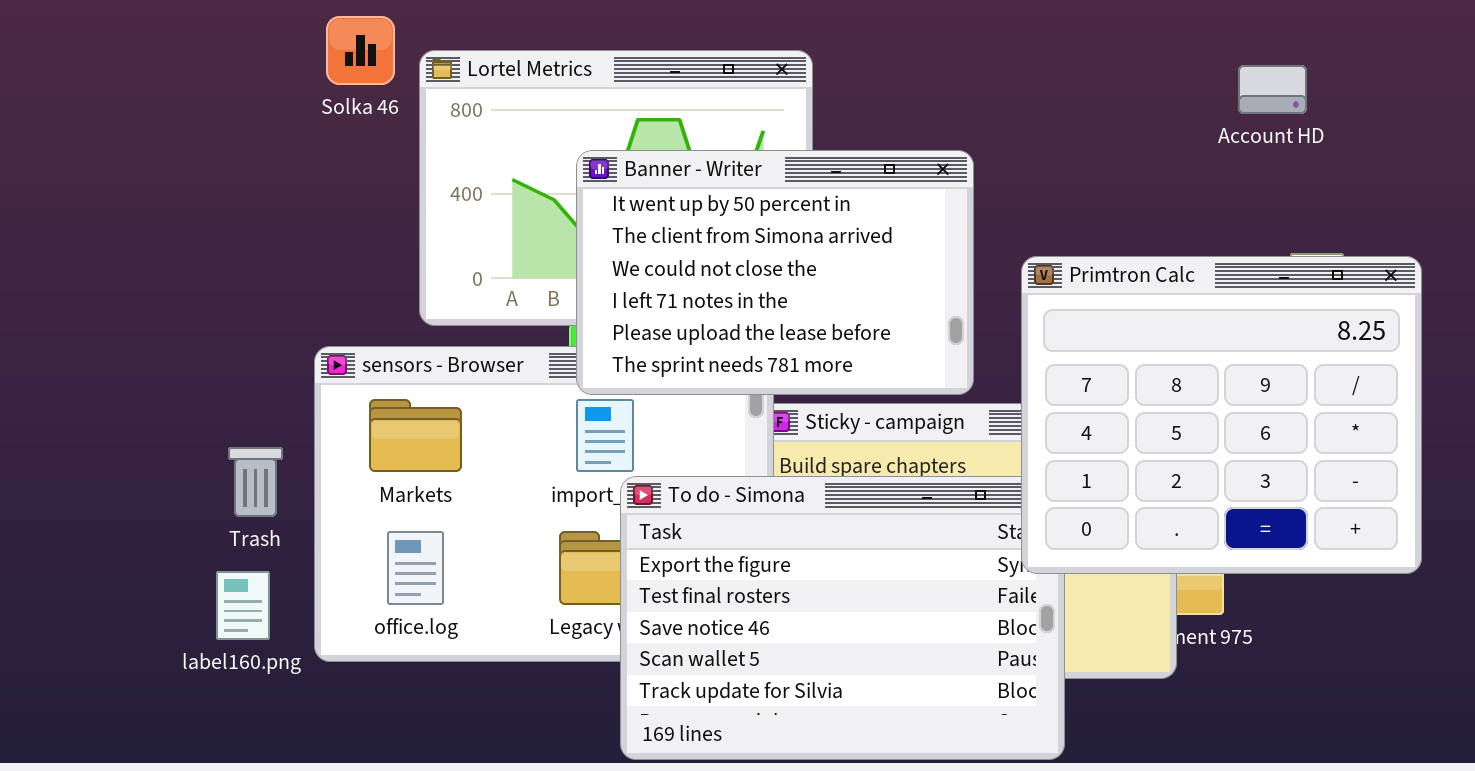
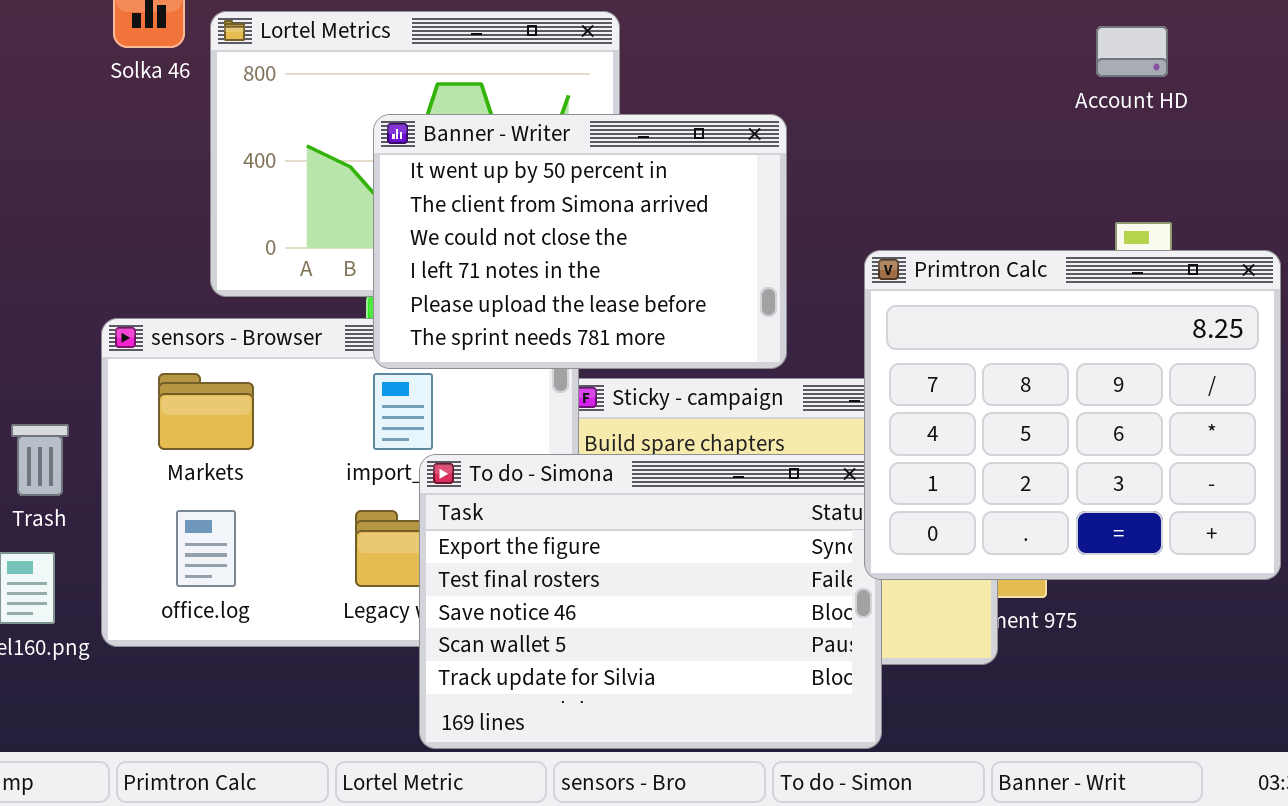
Account HD: [1238,65,1307,114] -> [1096,26,1168,77], moved
Primtron Calc: [1021,256,1422,574] -> [864,250,1281,580], moved

